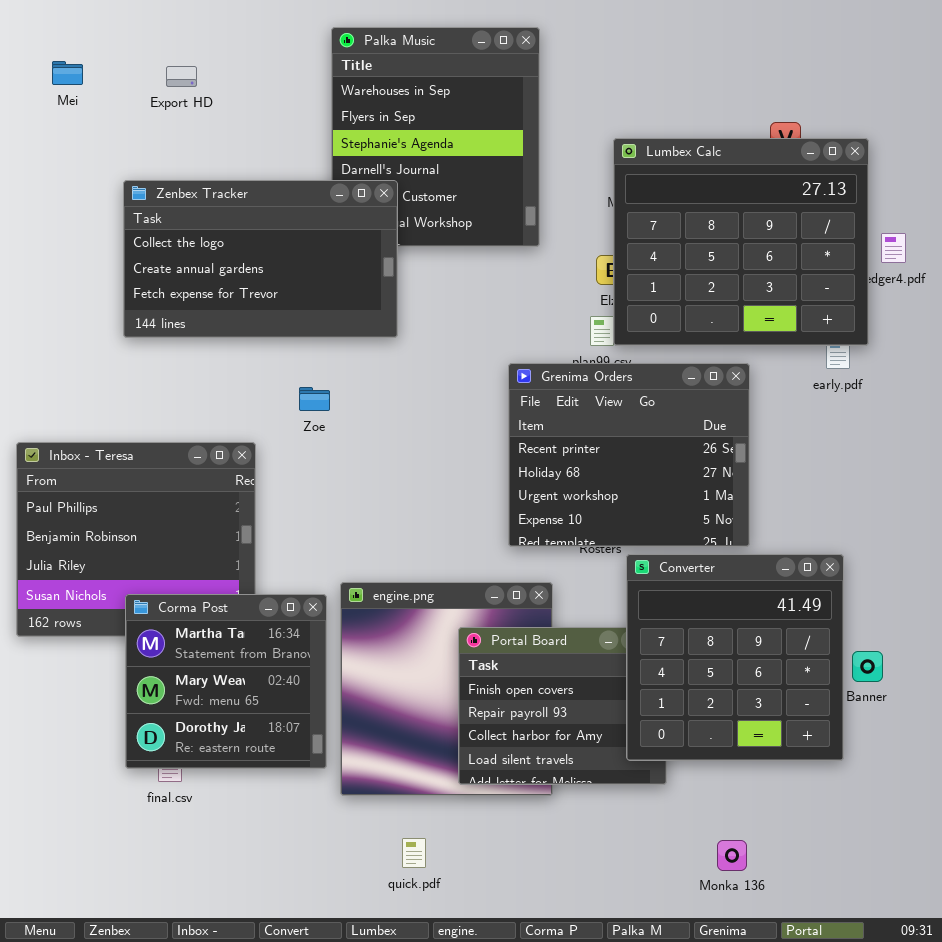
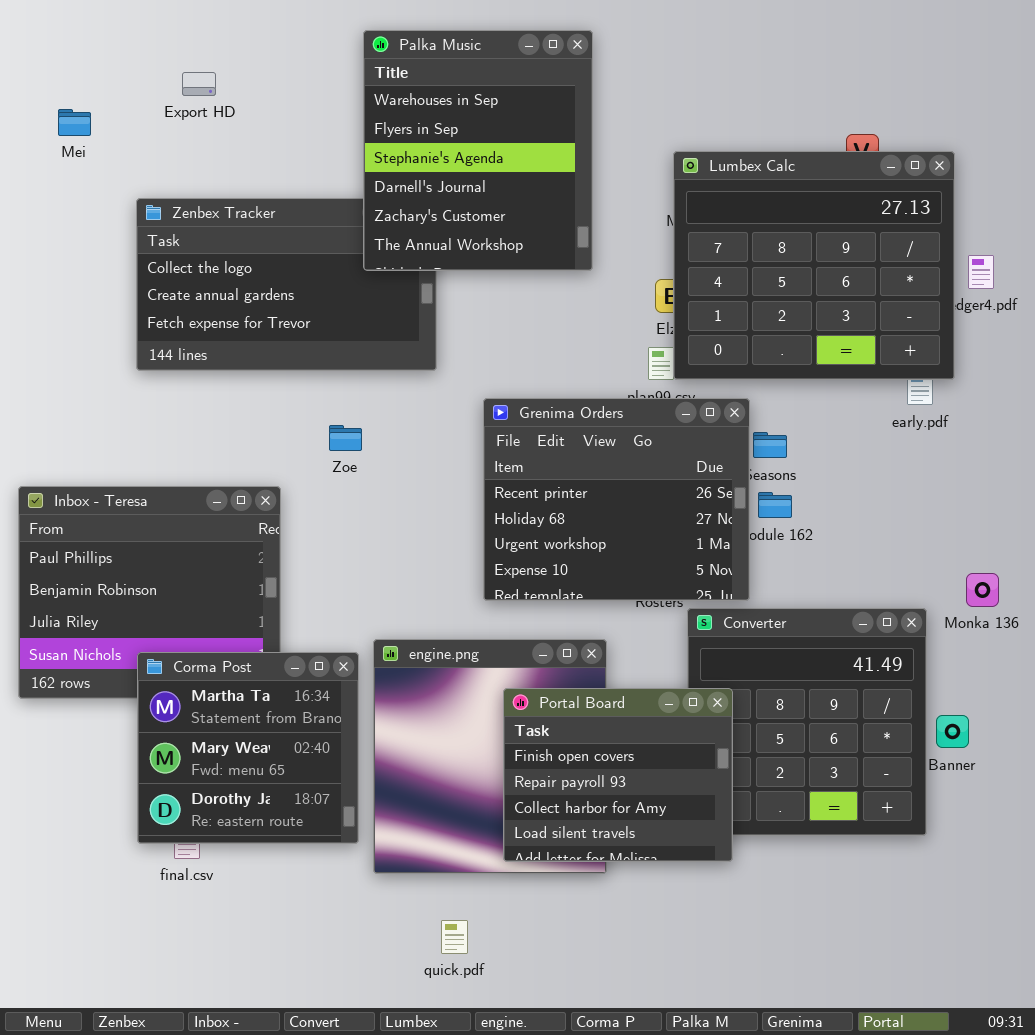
Palka Music: [331,27,540,247] -> [363,30,593,271], raised
Mei: [52,61,83,85] -> [58,109,91,136], moved
Grenima Orders: [508,363,750,547] -> [483,398,750,601], moved
Portal Board: [458,627,667,785] -> [503,688,733,862], raised
Monka 136: [717,840,747,871] -> [966,573,999,607], moved

